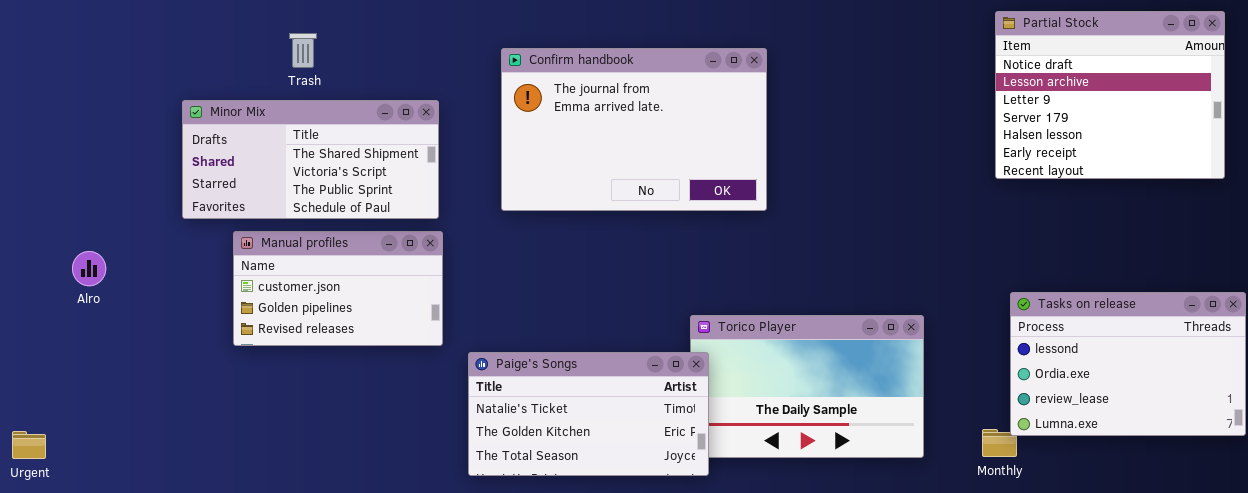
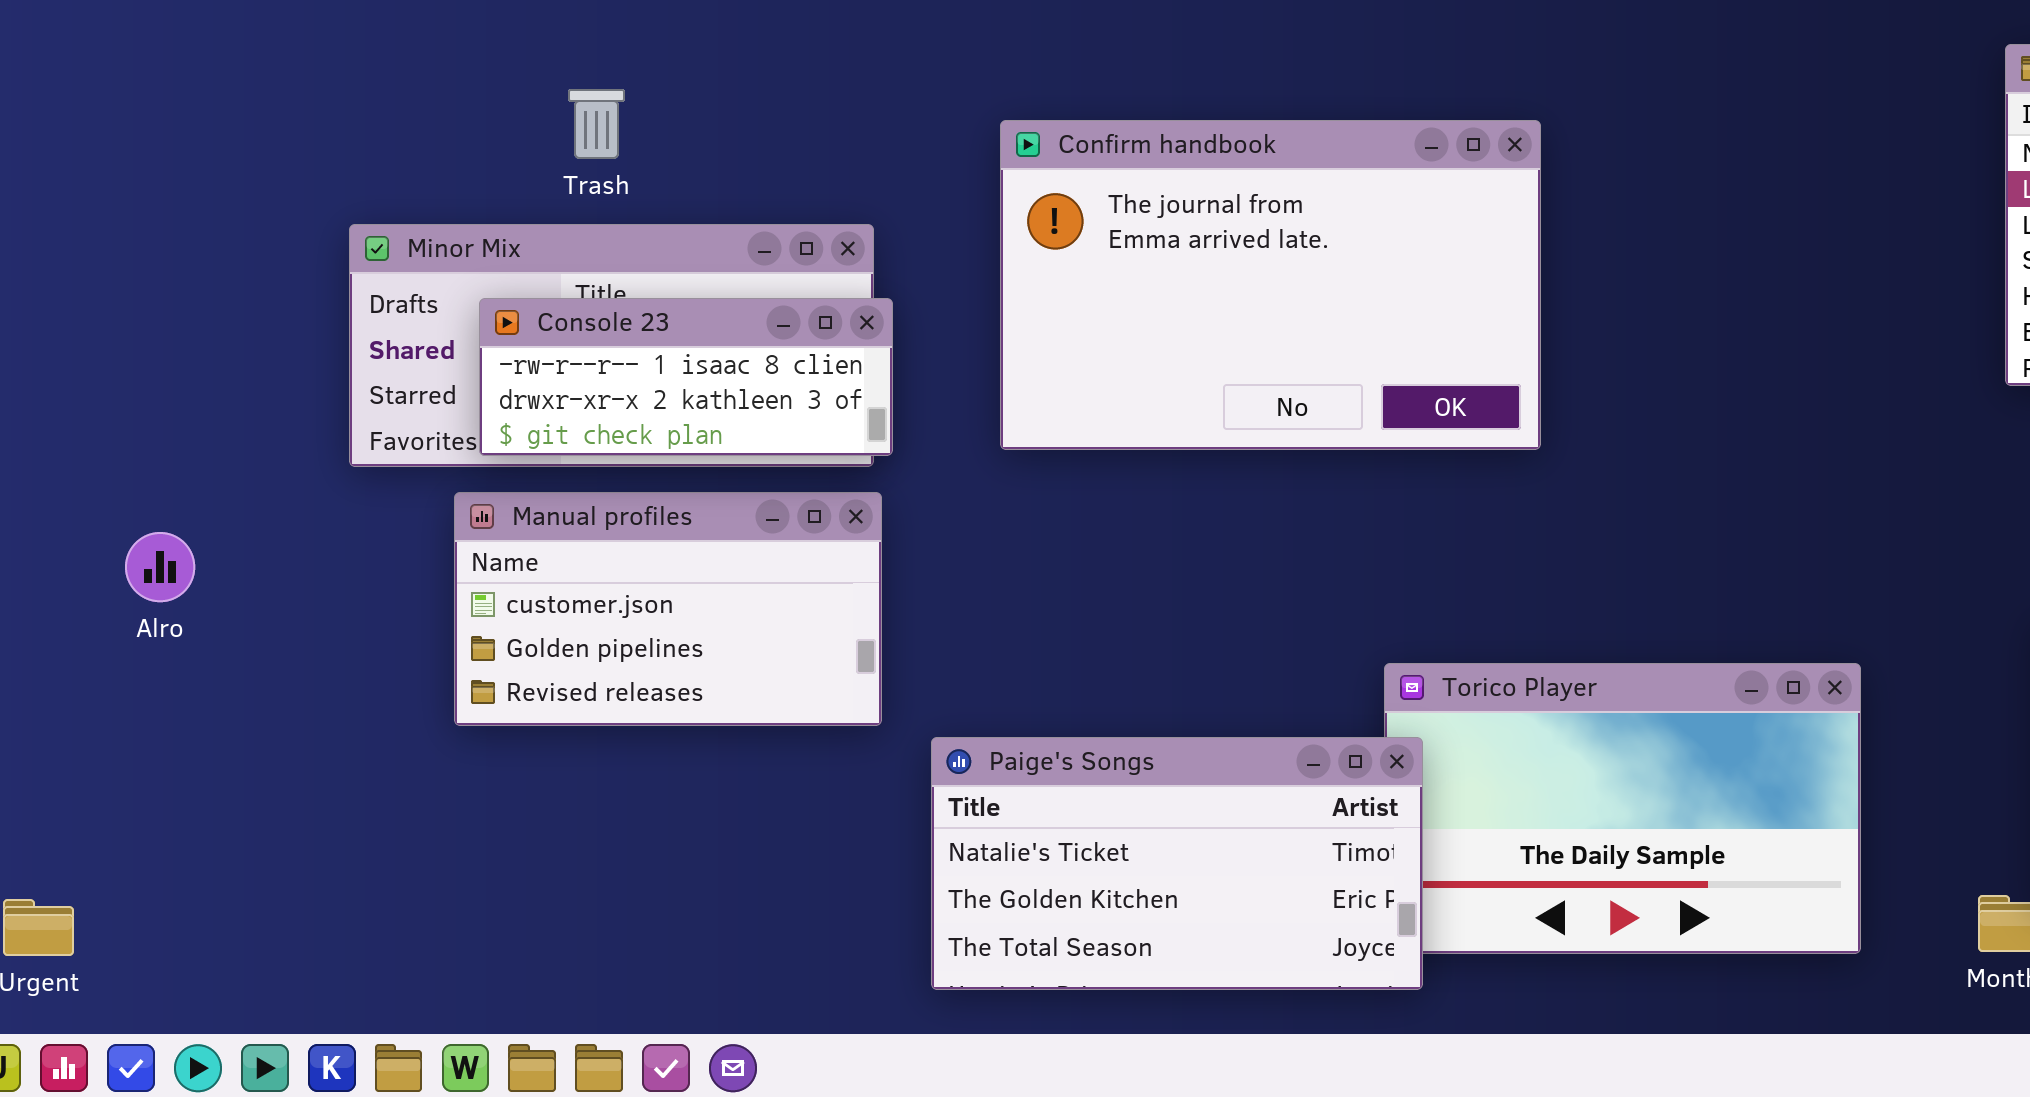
Console 23: none -> [479,298,893,456], opened

